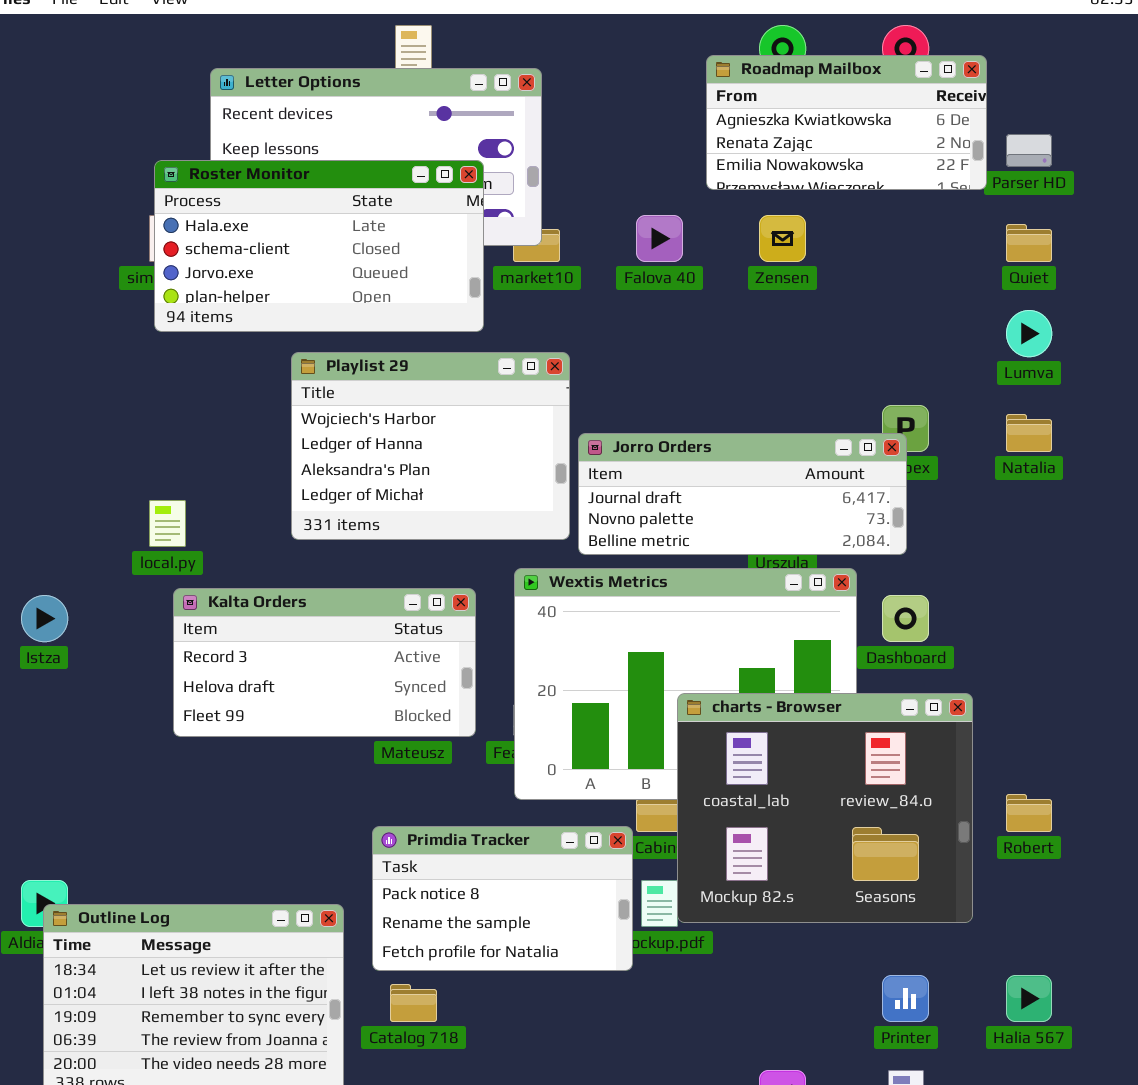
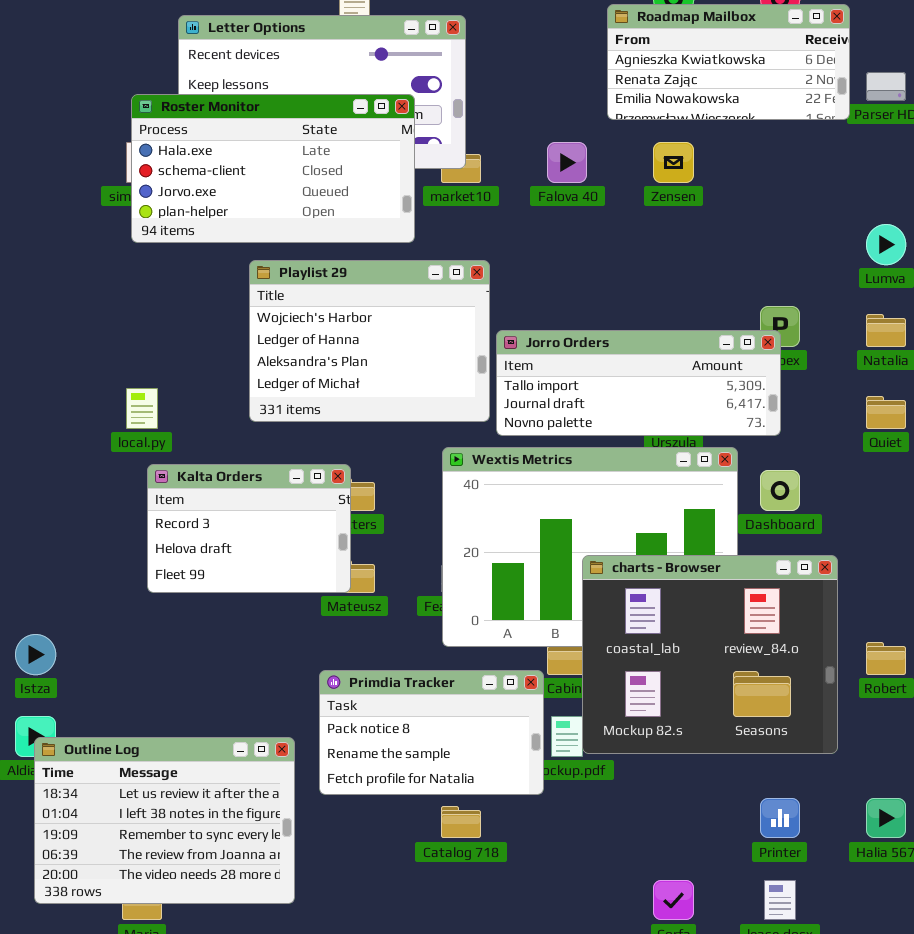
Quiet: [1006,224,1052,262] -> [866,396,906,429], moved
Jorro Orders: [578,433,907,555] -> [496,330,781,436], scrolled up 1 row
Kalta Orders: [173,588,476,737] -> [147,464,351,593], resized
Istza: [21,595,68,642] -> [15,634,56,675], moved
Catalog 718: [390,984,437,1022] -> [441,806,481,838], moved

